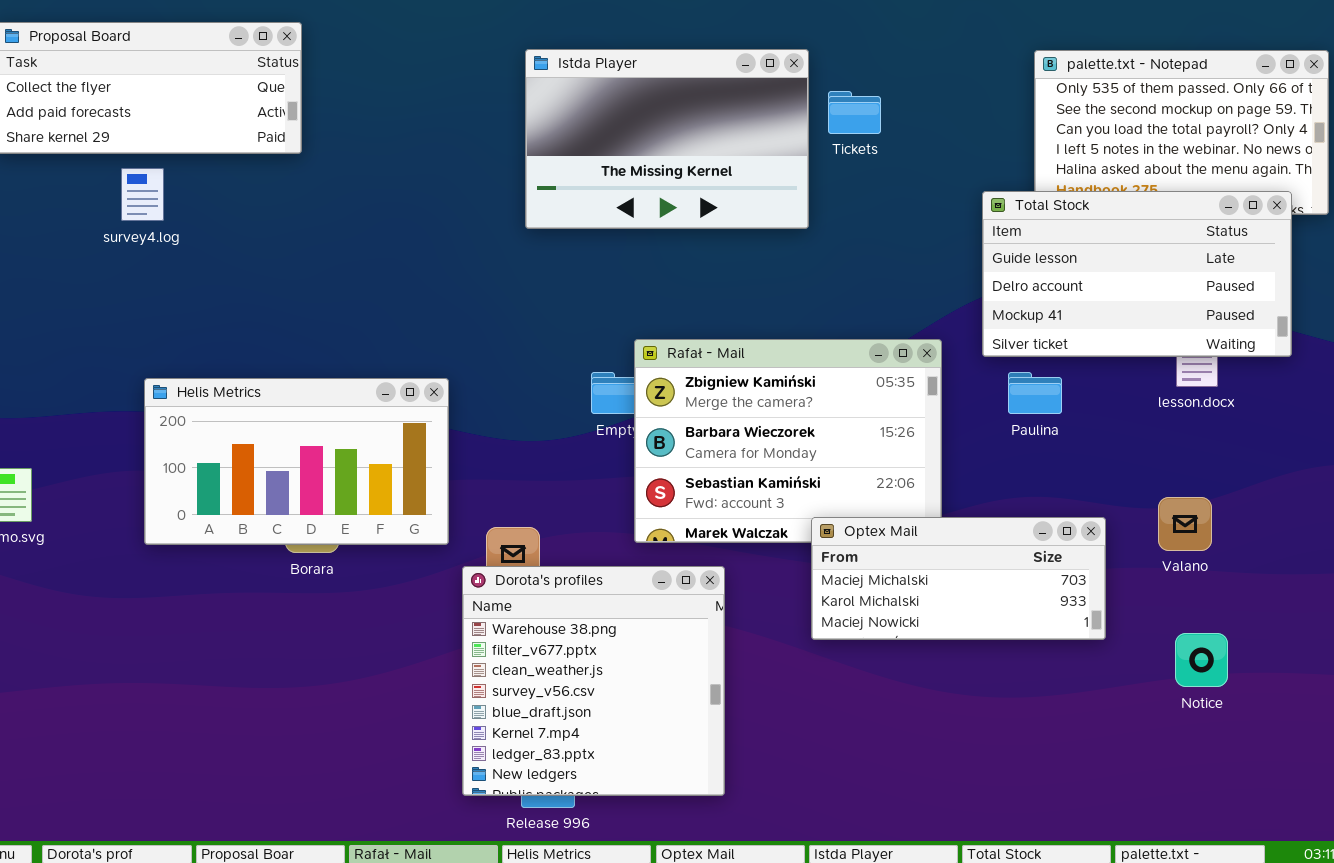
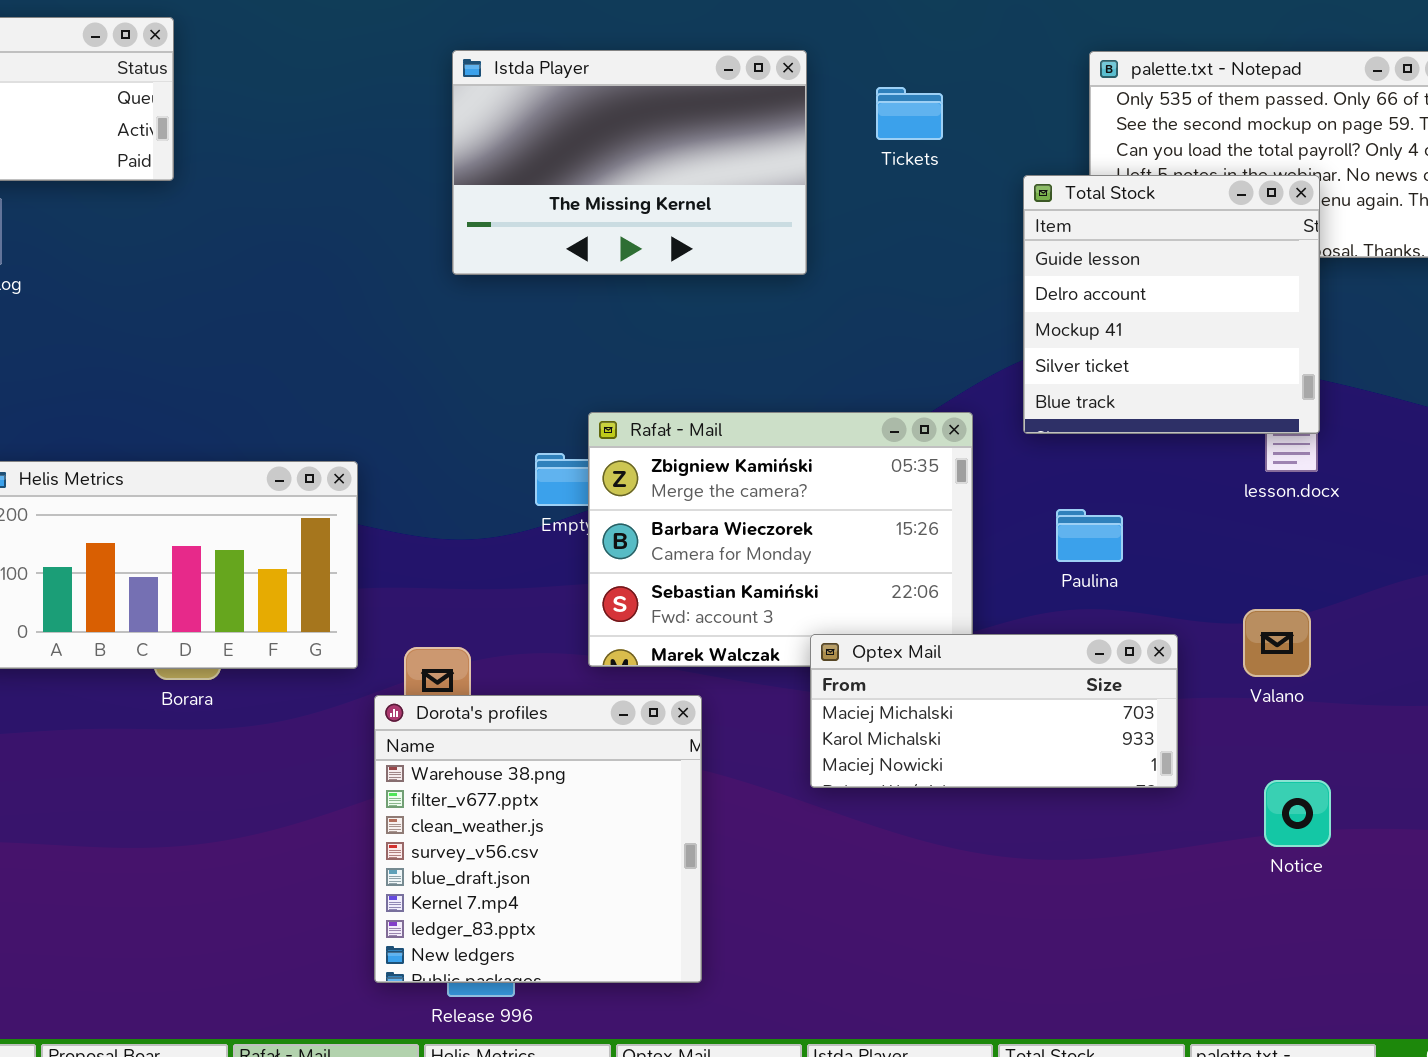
Tickets: [828,91,881,134] -> [876,87,943,140], moved
Total Stock: [982,191,1292,357] -> [1023,175,1320,434], resized
Paulina: [1008,372,1062,414] -> [1056,509,1123,562], moved

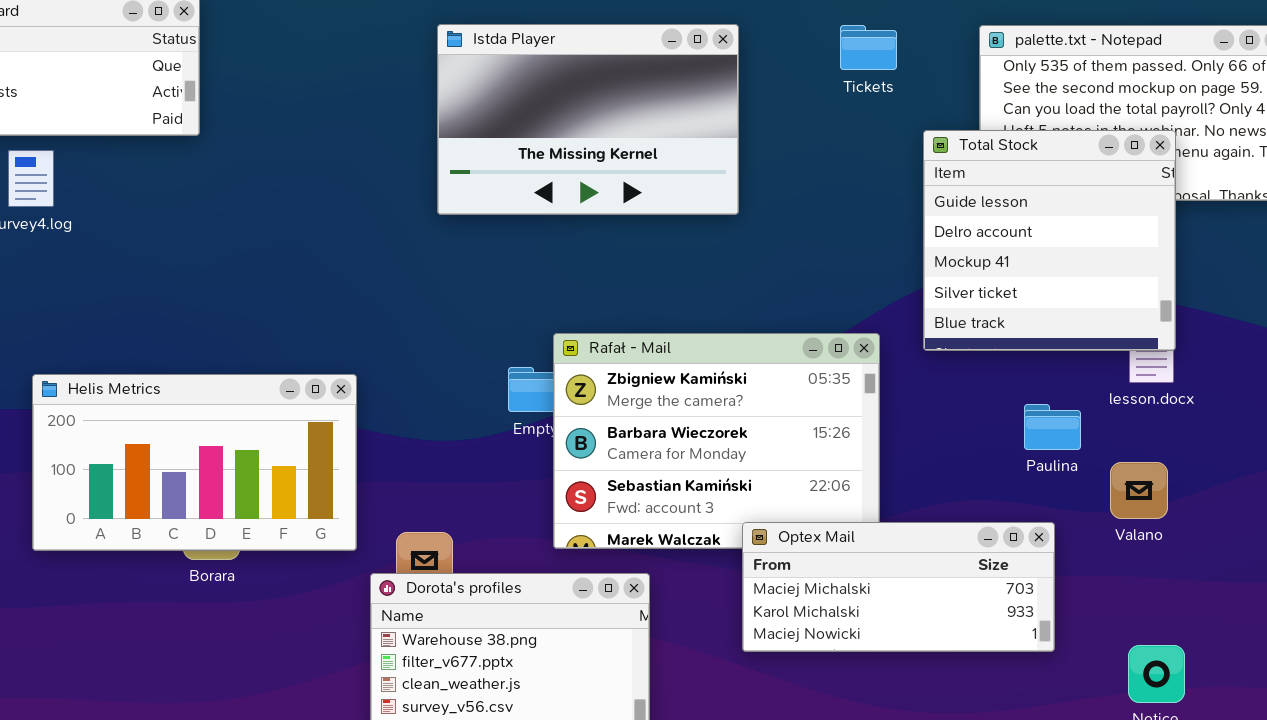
Tickets: [876,87,943,140] -> [840,25,897,70], moved
Paulina: [1056,509,1123,562] -> [1024,404,1081,450], moved
Valano: [1243,609,1311,677] -> [1110,462,1168,519], moved

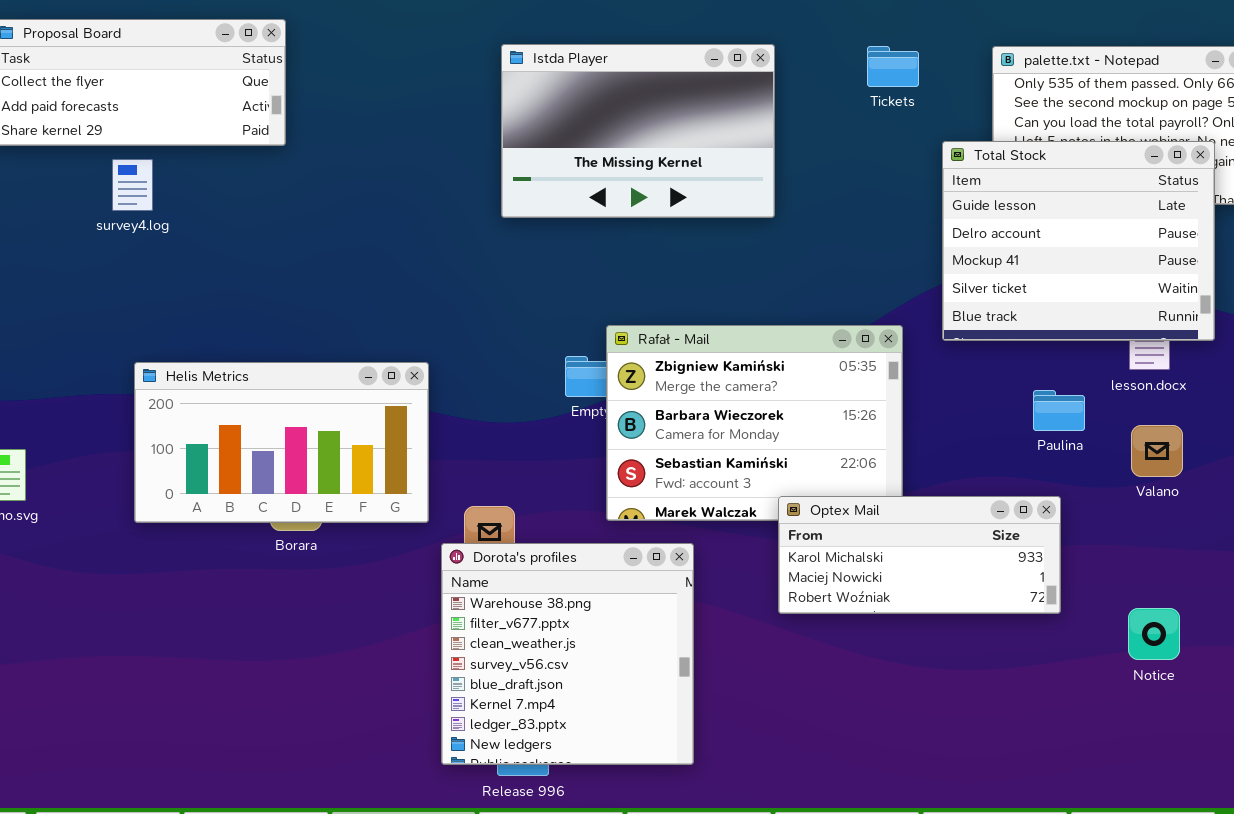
Total Stock: [923,130,1176,351] -> [942,141,1215,341], resized
Valano: [1110,462,1168,519] -> [1131,425,1183,477], moved
Optex Mail: [742,522,1055,652] -> [778,496,1061,614], scrolled down 1 row

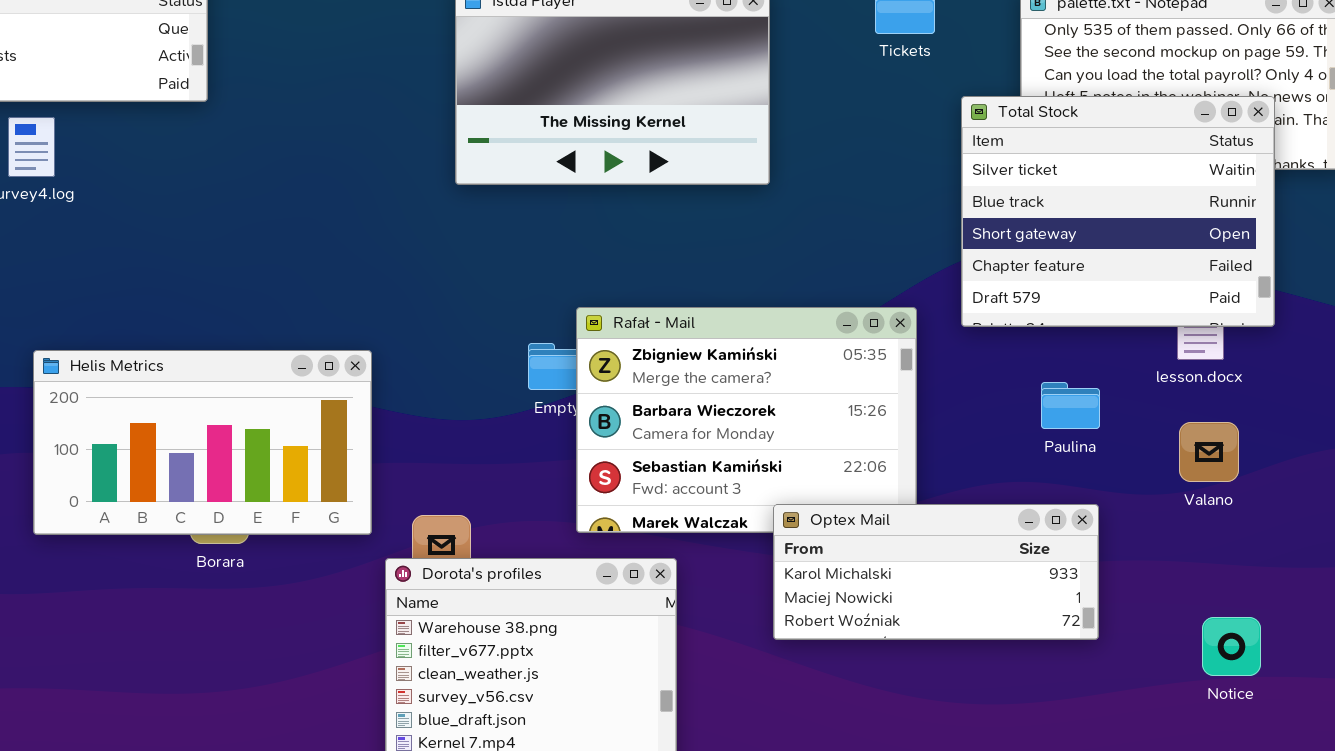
Total Stock: [942,141,1215,341] -> [961,96,1275,327], scrolled down 3 rows
Paulina: [1033,390,1085,431] -> [1041,382,1100,429], moved
Notice: [1128,608,1180,660] -> [1202,617,1261,676], moved

